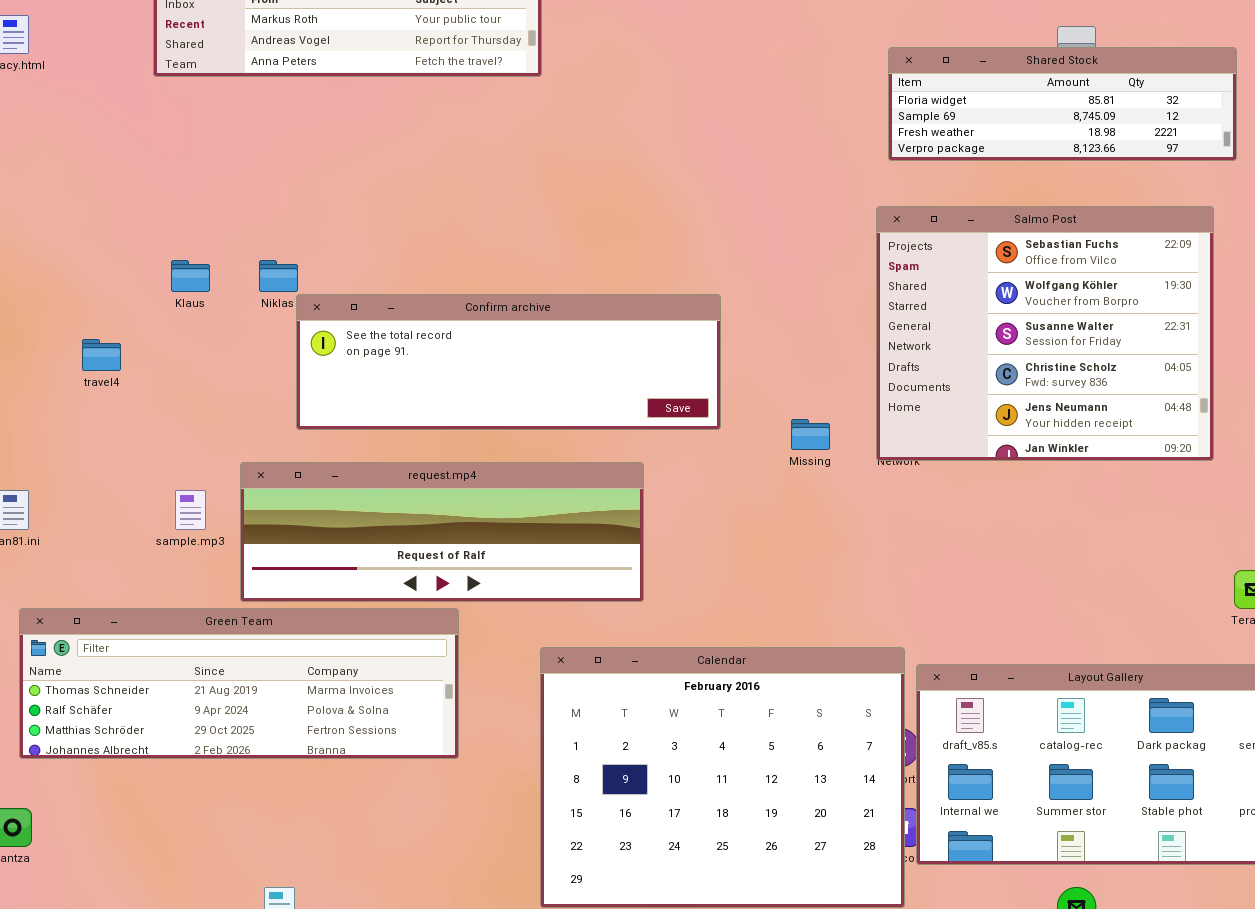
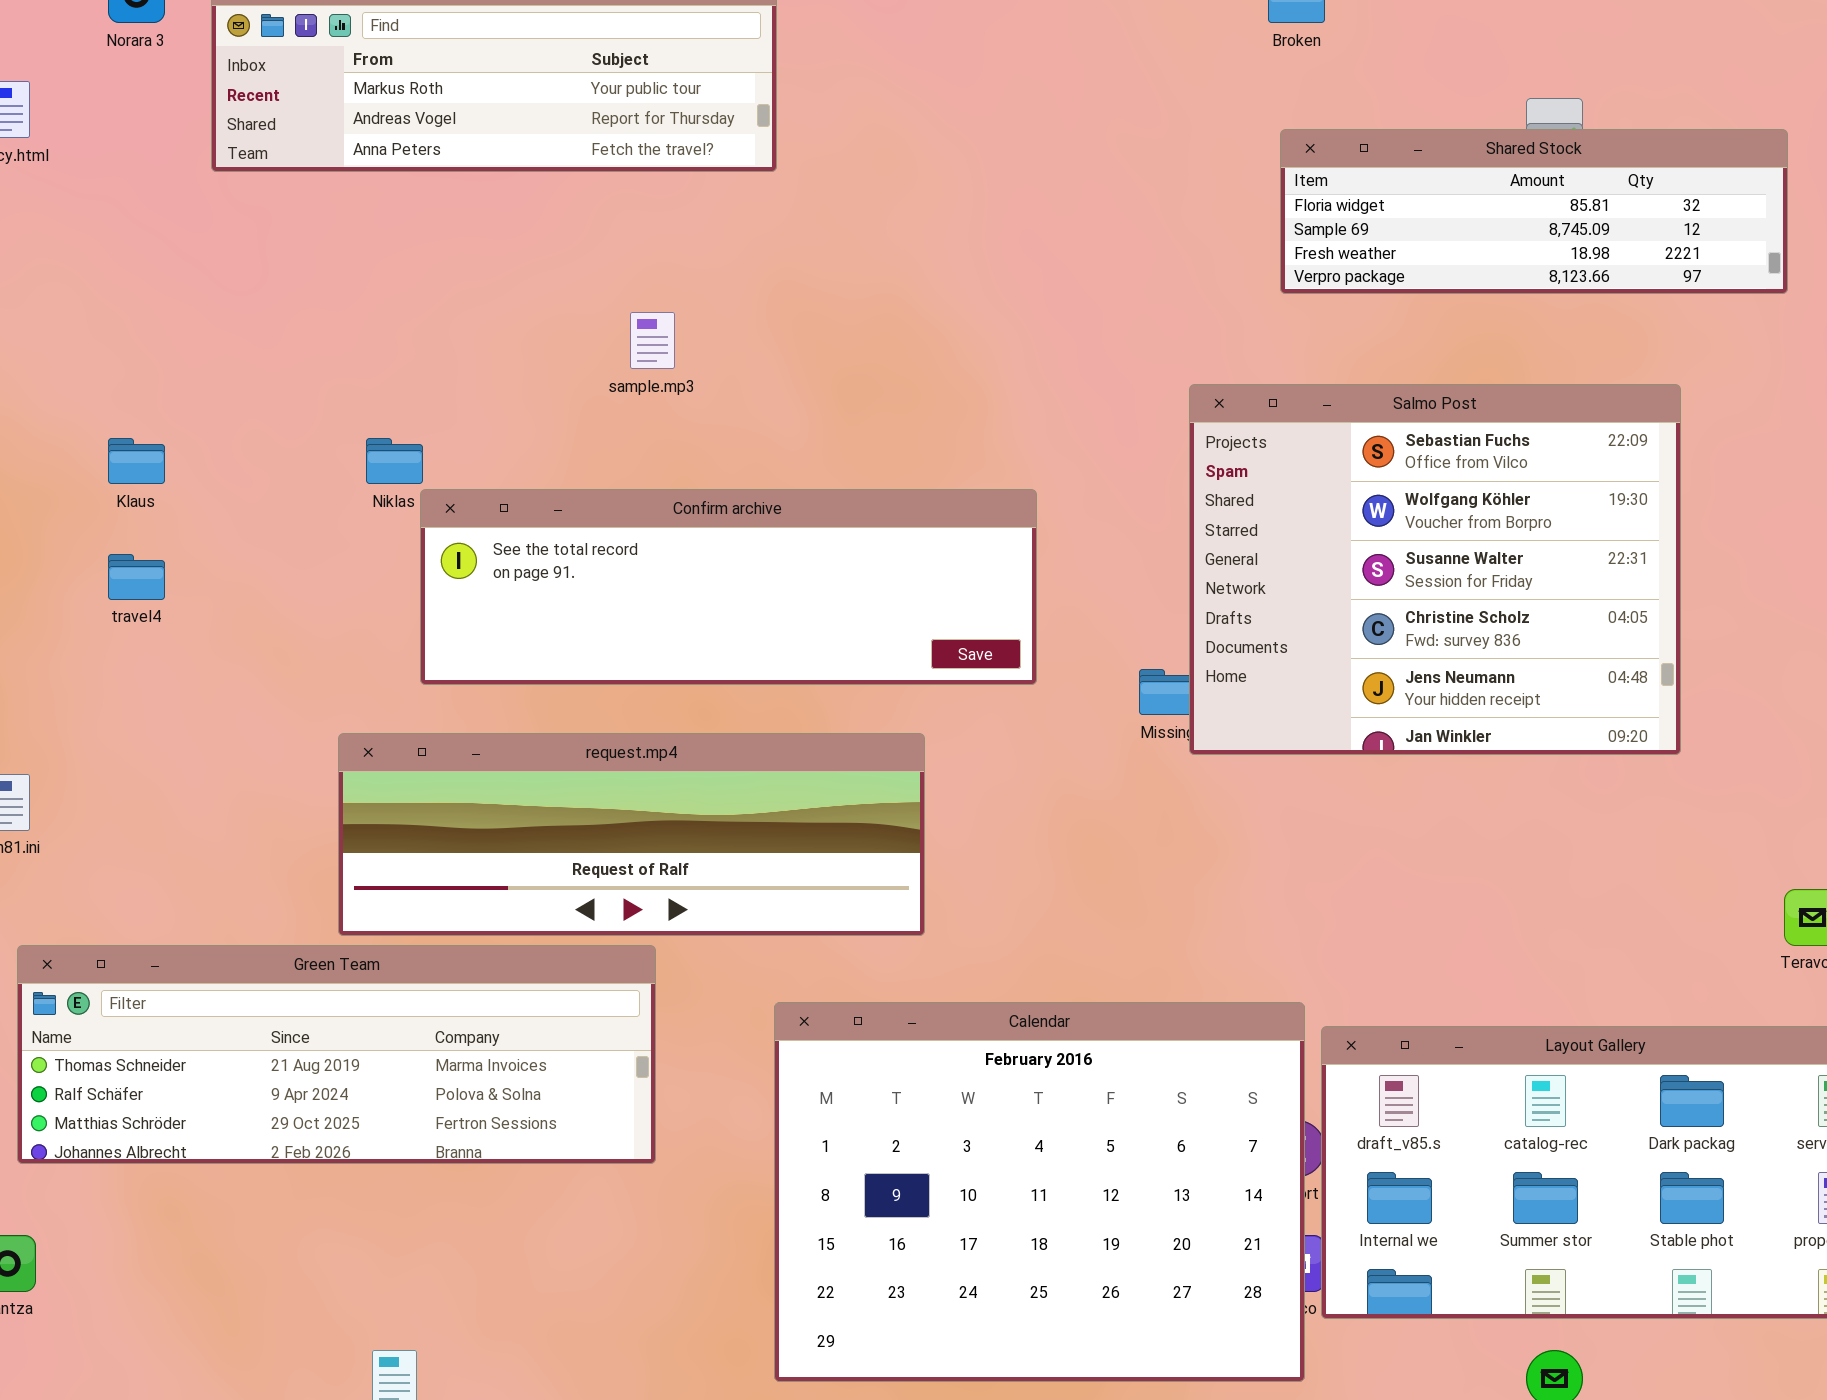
Salmo Post: [876,206,1214,461] -> [1189,384,1681,755], moved
Klaus: [171,260,210,292] -> [108,438,165,484], moved
sample.mp3: [175,490,206,530] -> [630,312,675,369], moved

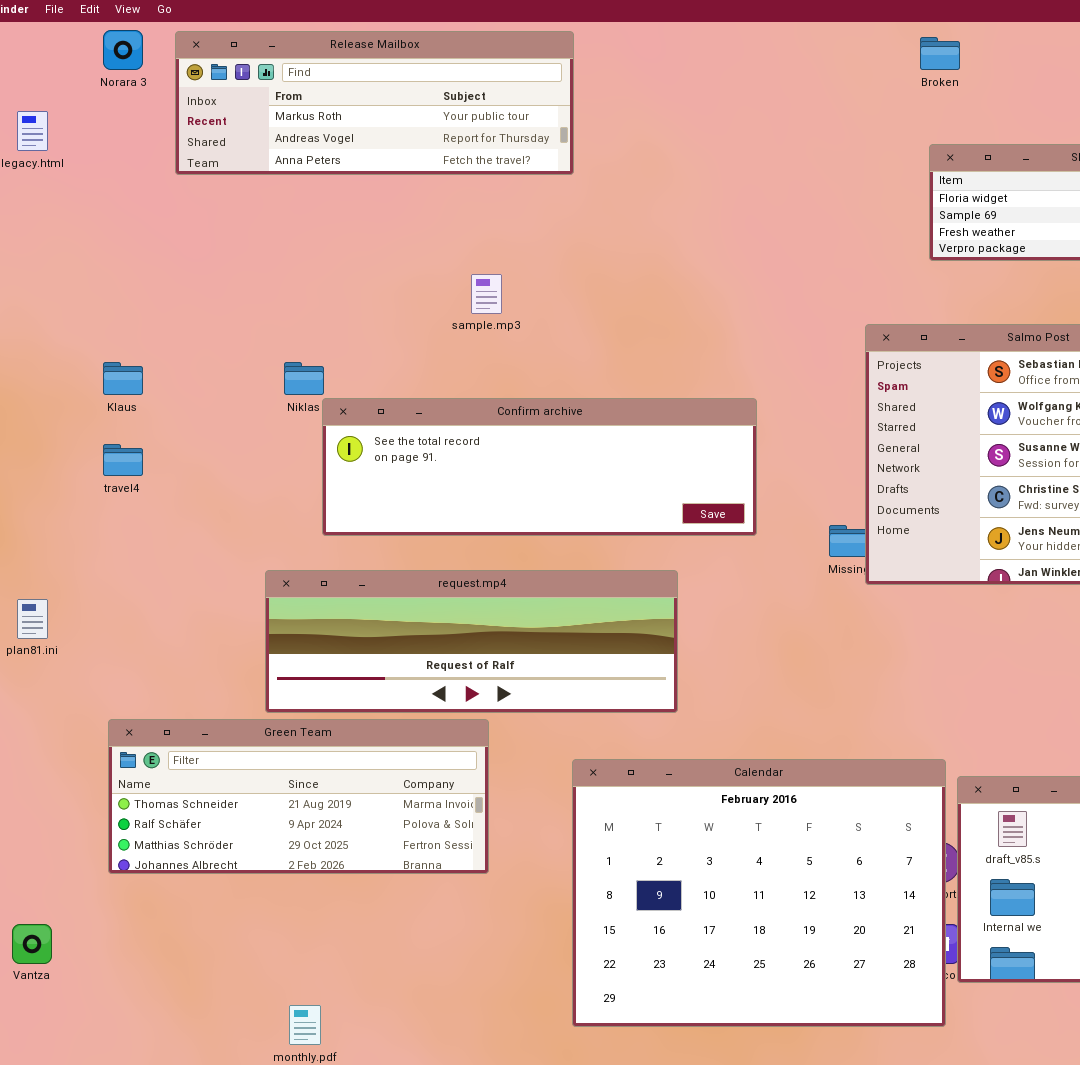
Green Team: [17,945,656,1164] -> [108,719,489,874], resized

